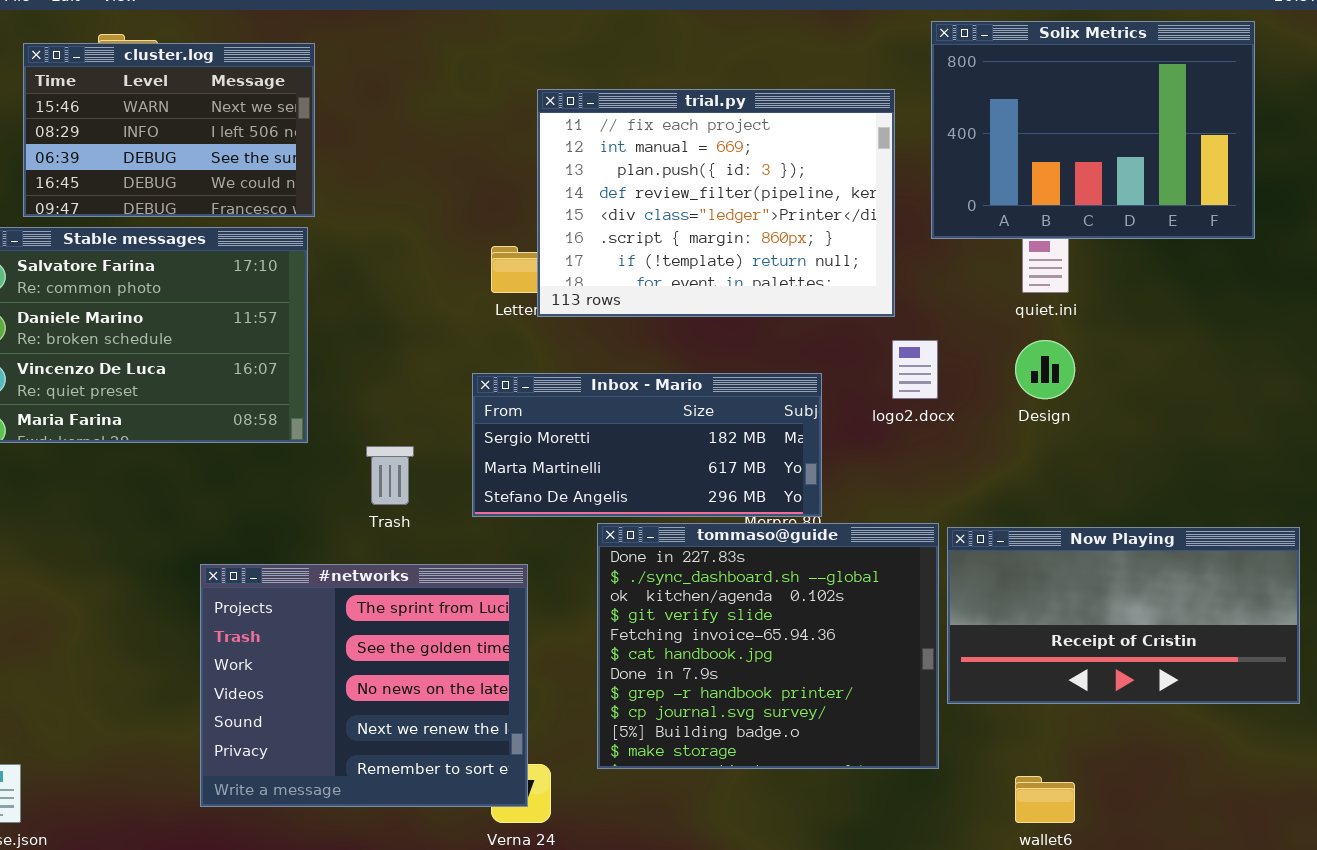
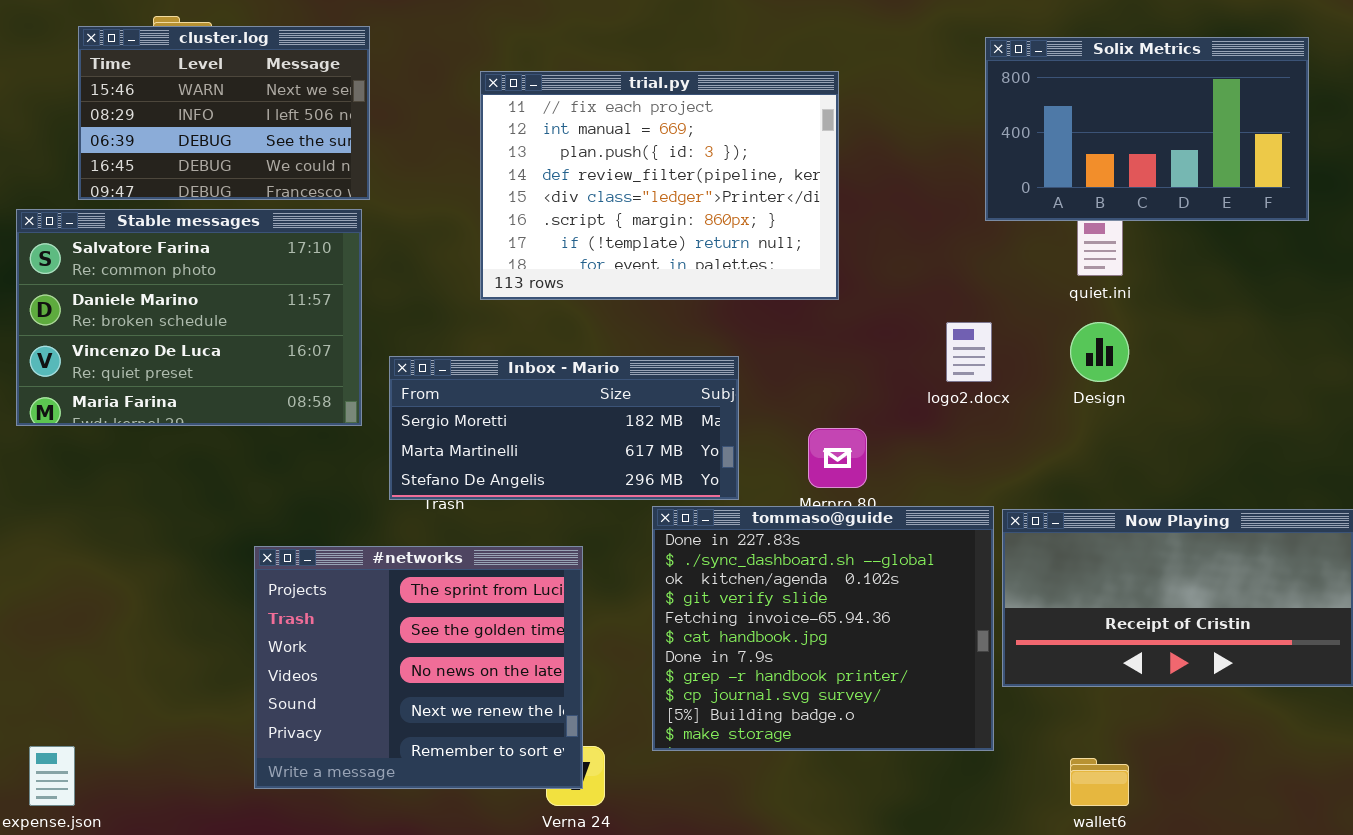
Solix Metrics: [931,21,1255,239] -> [985,37,1309,221], resized
trial.py: [537,89,895,317] -> [480,71,839,300], moved
Inbox - Mario: [472,373,822,517] -> [389,356,739,500], moved

